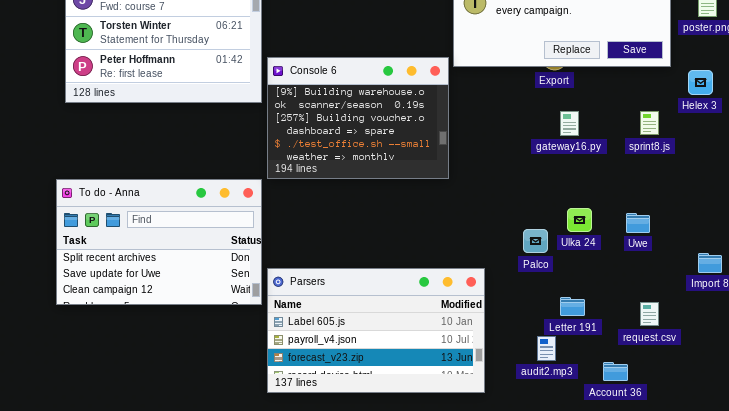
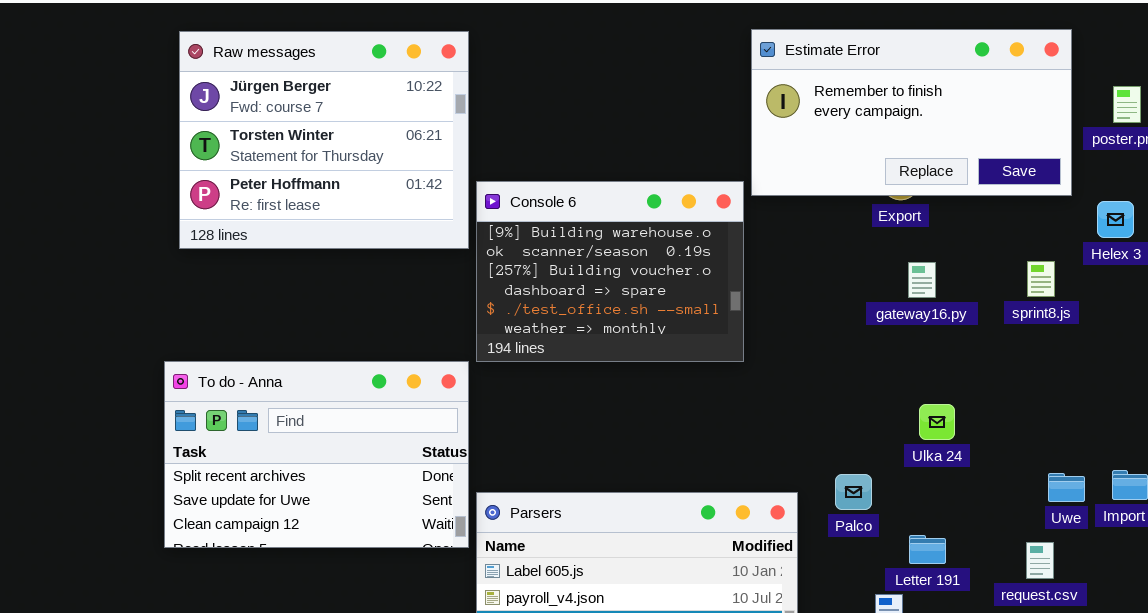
Uwe: [626,213,650,233] -> [1048,473,1085,502], moved
Palco: [523,229,548,253] -> [835,474,872,510], moved

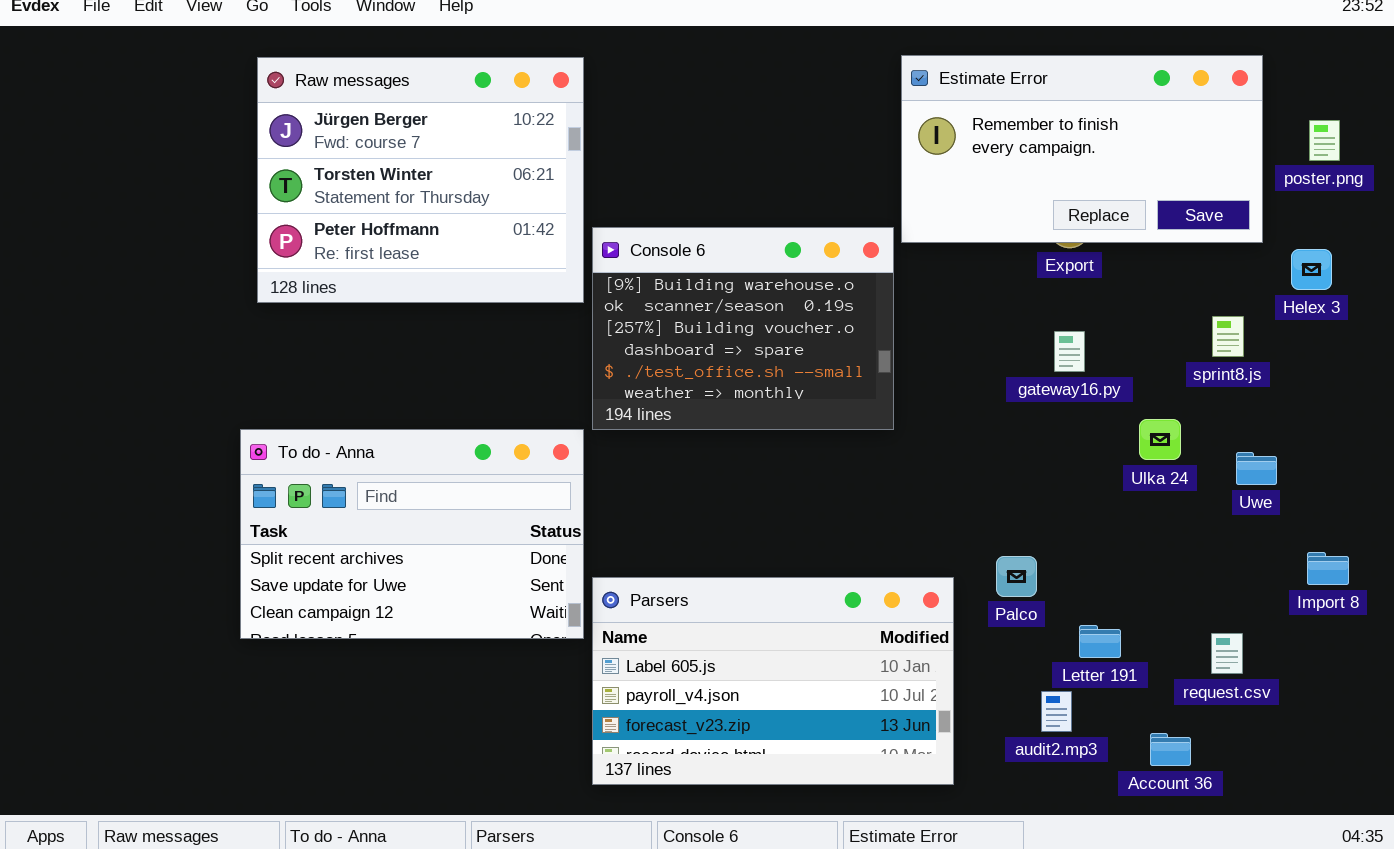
gateway16.py: [908,262,936,298] -> [1054,331,1085,372], moved
Ulka 24: [919,404,955,440] -> [1139,419,1181,460], moved
Uwe: [1048,473,1085,502] -> [1236,452,1277,485], moved

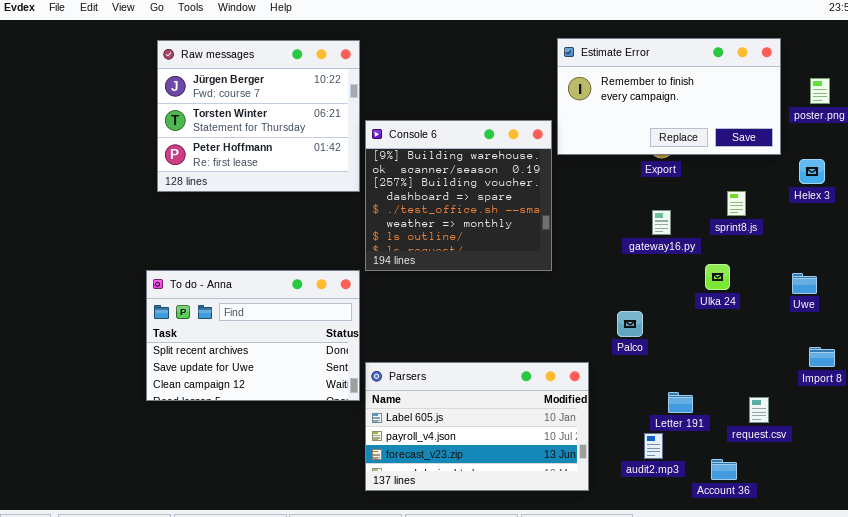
Console 6: [592,227,894,430] -> [365,120,552,271], resized
sprint8.js: [1212,316,1244,357] -> [727,191,746,216], moved
Uwe: [1236,452,1277,485] -> [792,273,817,294], moved
Palco: [996,556,1037,597] -> [617,311,643,337], moved

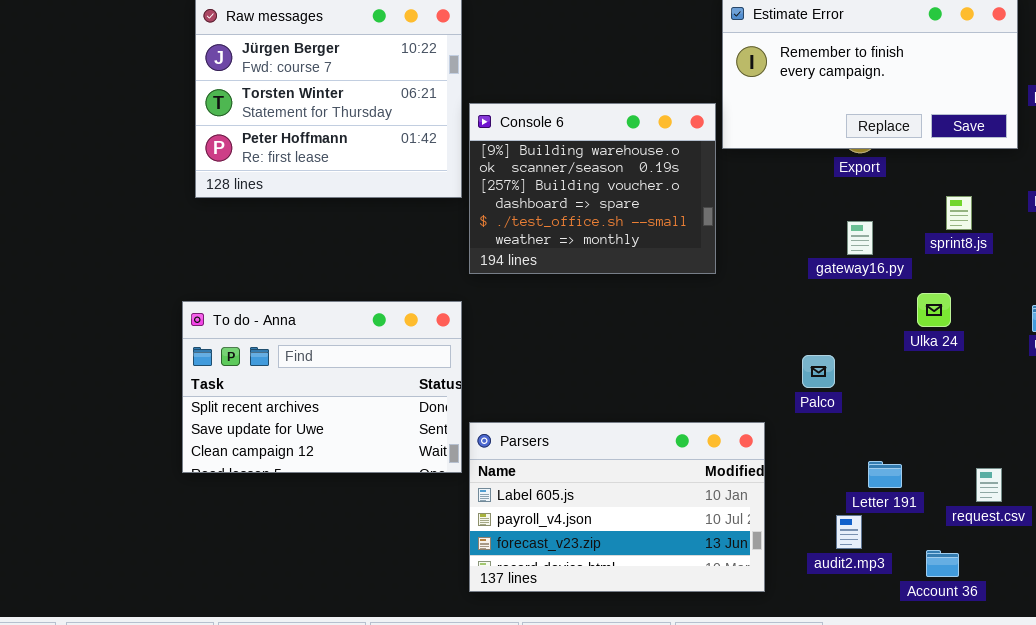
Console 6: [365,120,552,271] -> [469,103,716,274], resized

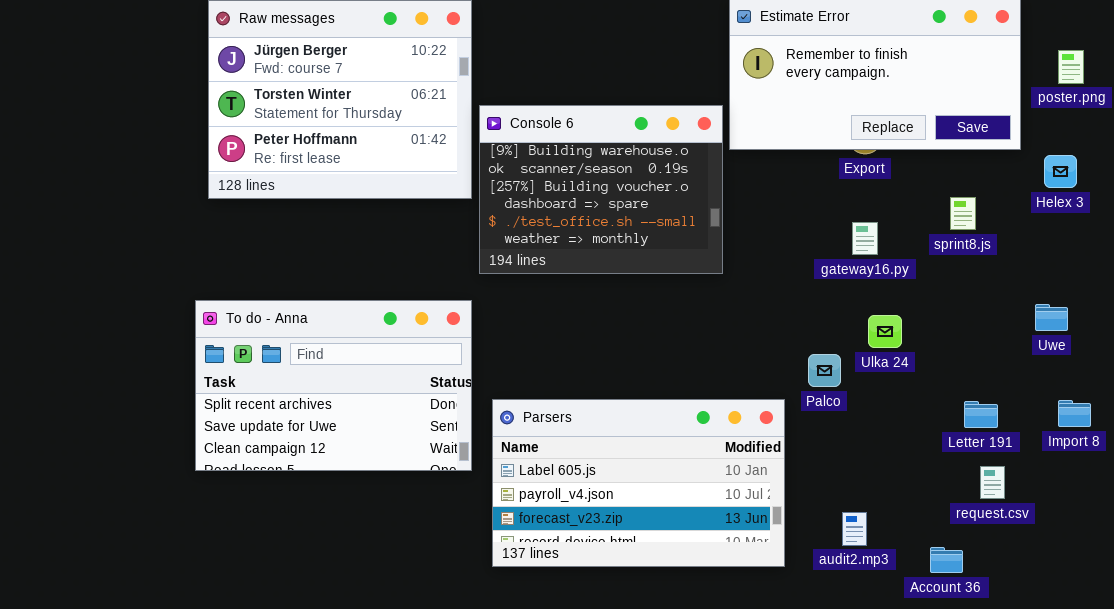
Ulka 24: [917,293,951,327] -> [868,315,902,348], moved
Parsers: [469,422,765,592] -> [492,399,785,567], moved
Letter 191: [868,461,902,488] -> [964,401,998,428], moved

